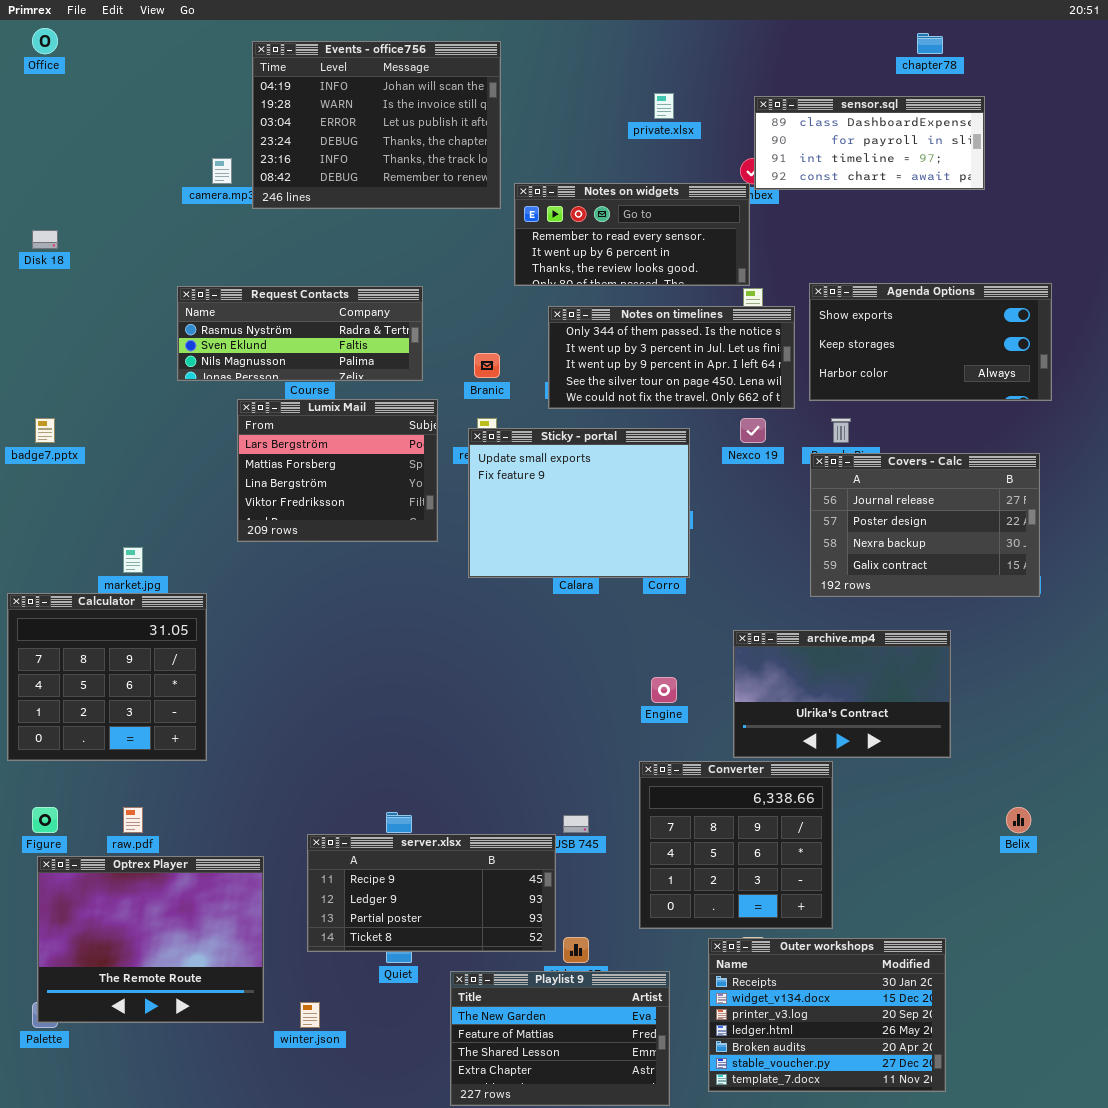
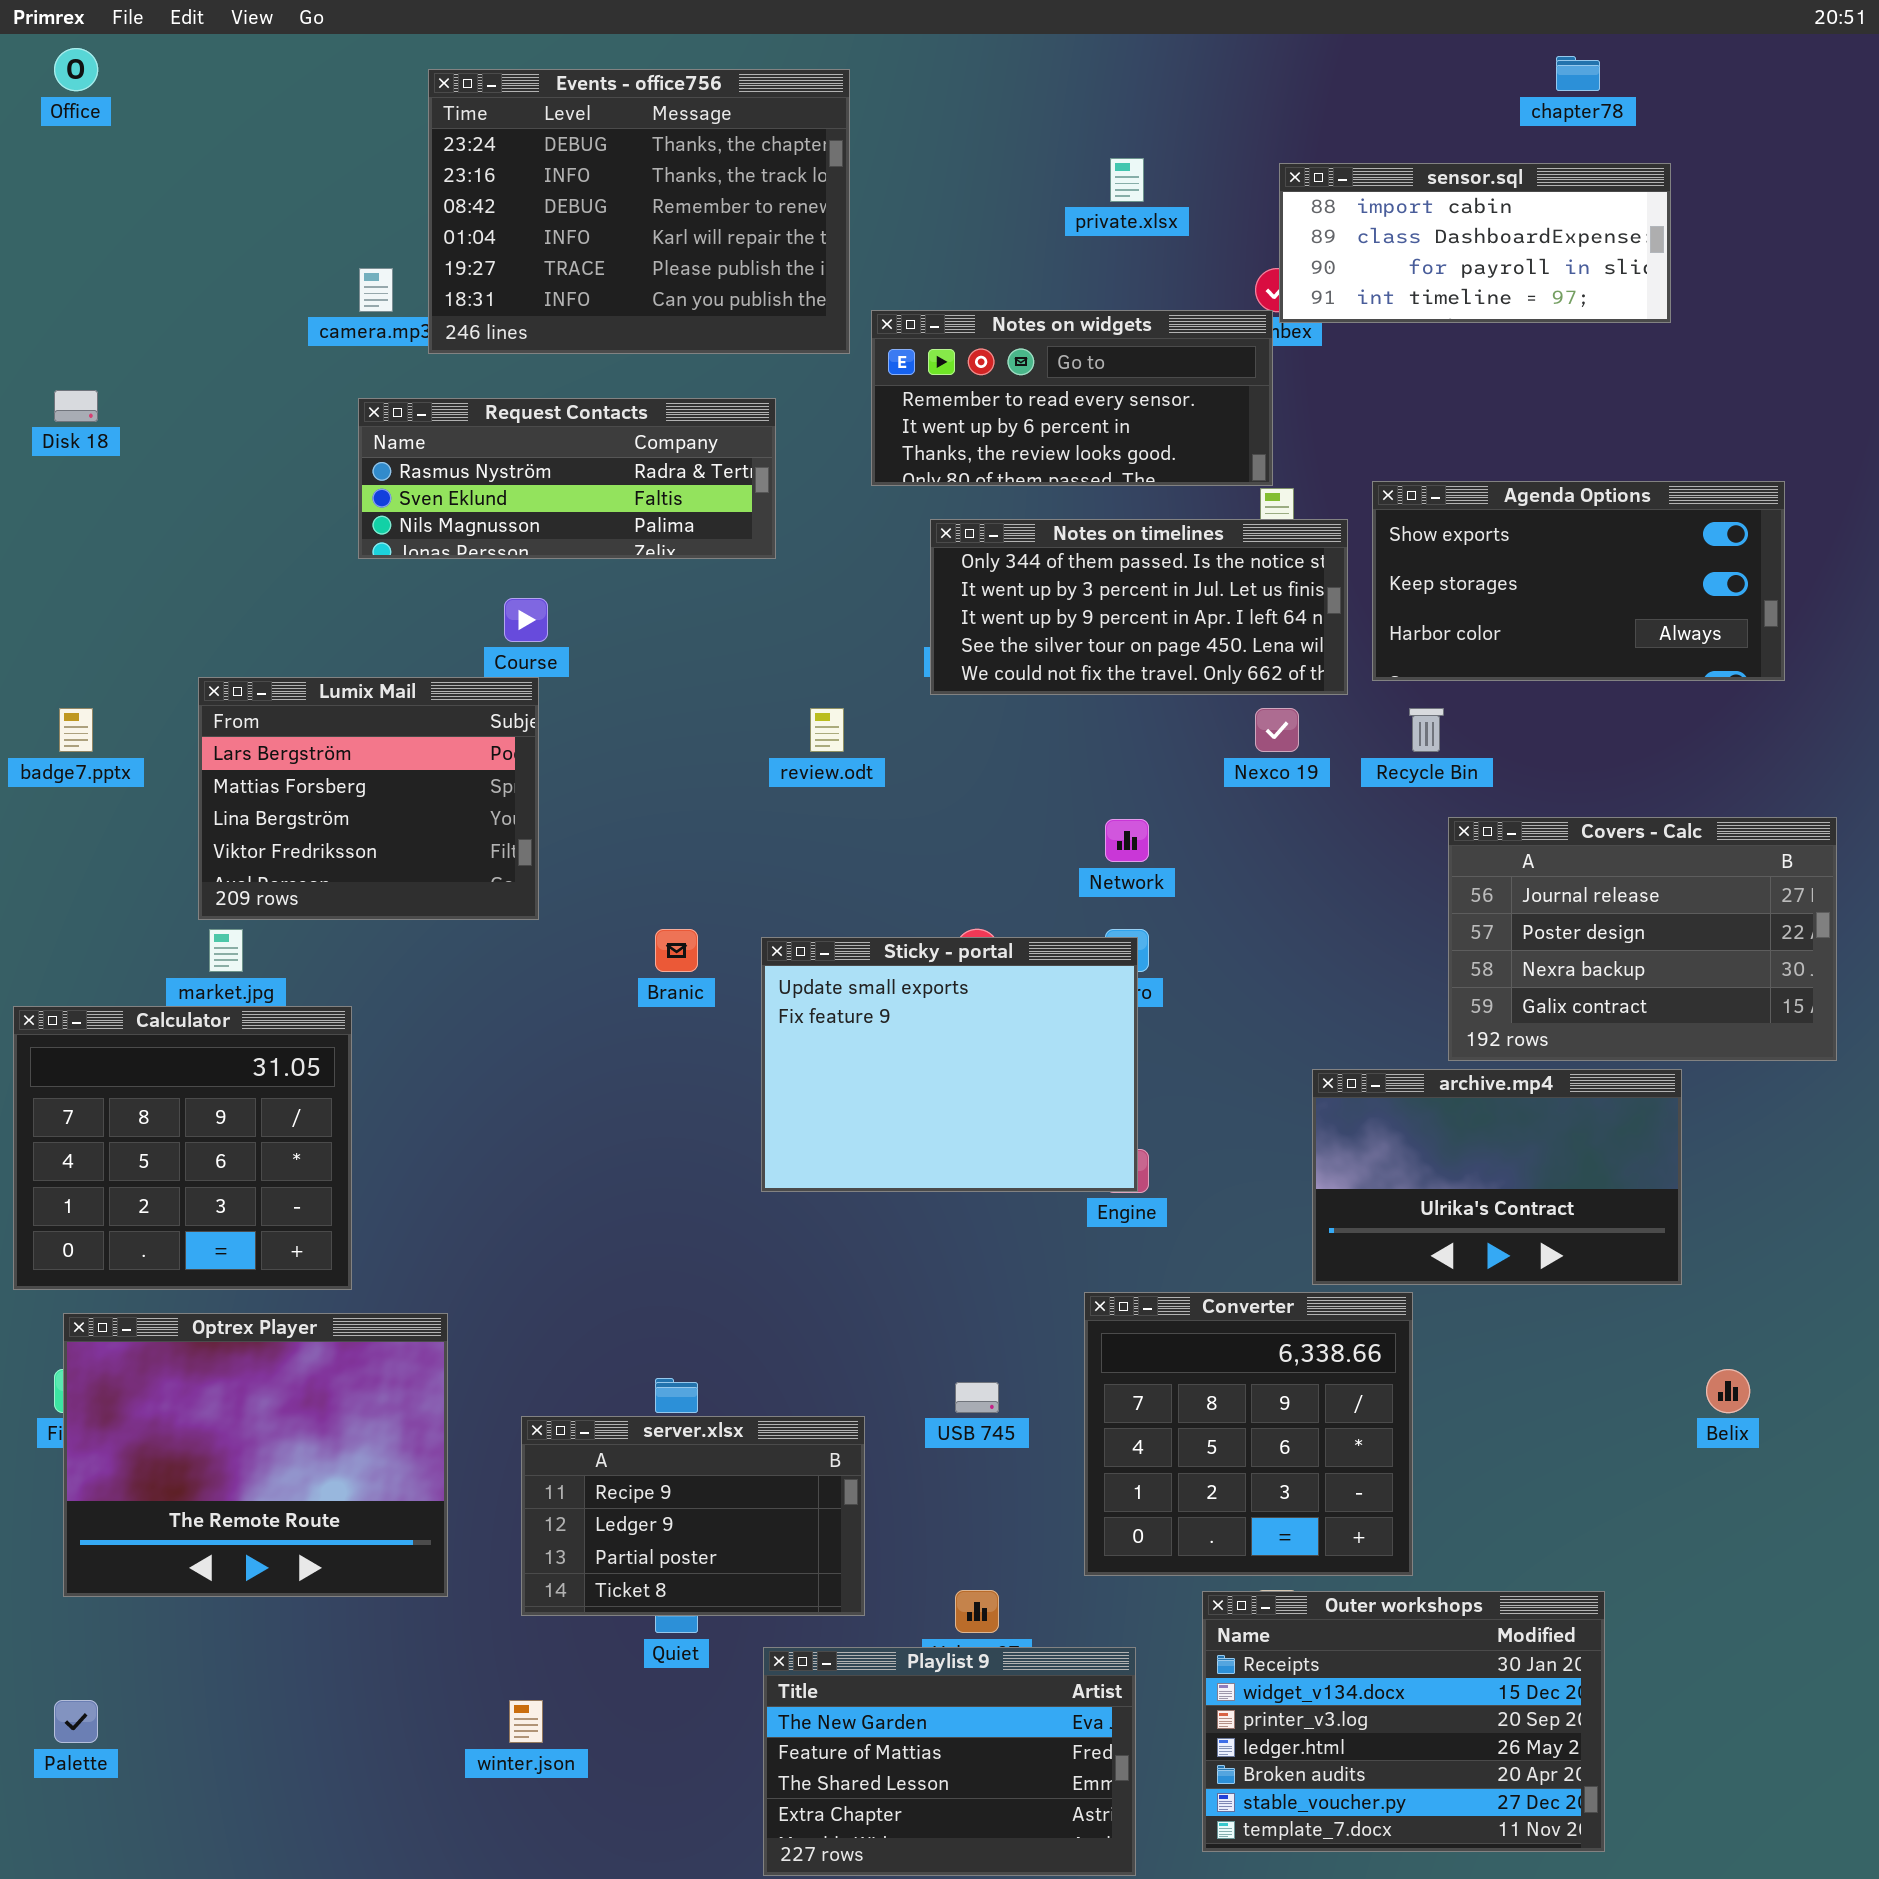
Events - office756: [252,41,501,209] -> [428,69,850,354], scrolled down 3 rows
sensor.sql: [754,96,985,190] -> [1279,163,1671,323], scrolled up 1 row
Request Contacts: [177,286,423,381] -> [358,398,776,559], moved
Branic: [474,353,500,378] -> [655,929,698,972], moved
Lumix Mail: [237,399,438,542] -> [198,677,539,920], moved
Sticky - portal: [468,428,690,578] -> [761,937,1138,1192], moved
Covers - Calc: [810,453,1040,597] -> [1448,817,1837,1061], moved
archive.mp4: [733,630,951,758] -> [1312,1069,1682,1285], moved
server.xlsx: [307,834,556,952] -> [521,1416,865,1616], resized
Optrex Player: [37,856,264,1023] -> [63,1313,448,1597], moved

